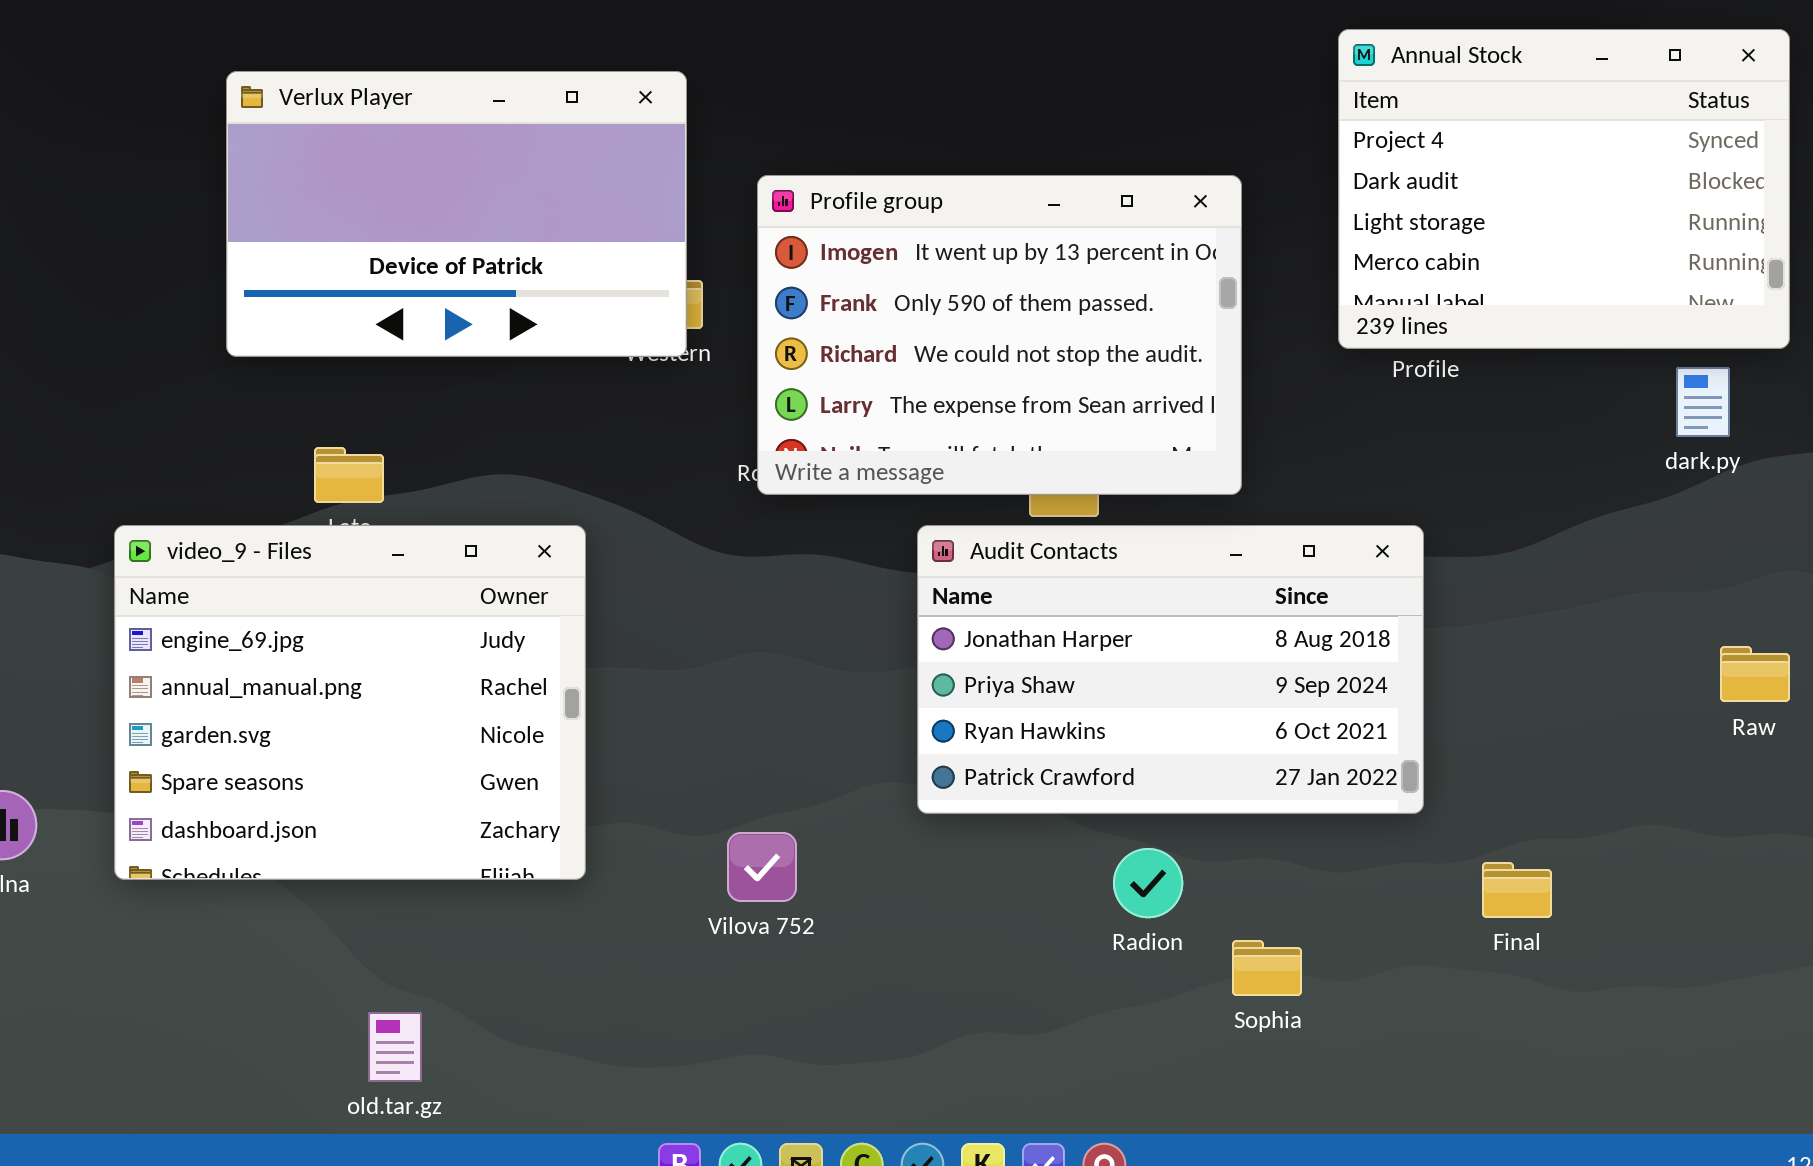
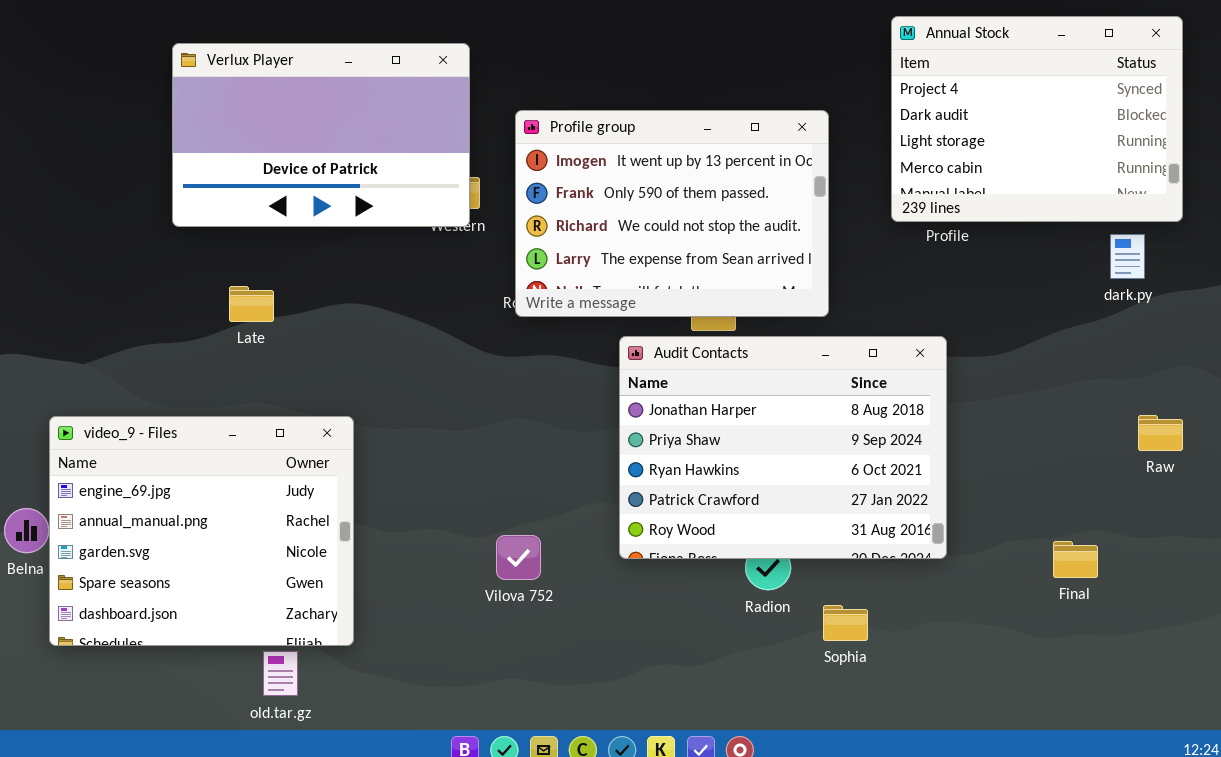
video_9 - Files: [114,525,586,880] -> [49,416,354,646], moved
Audit Contacts: [917,525,1424,814] -> [619,336,947,559], resized
Final: [1482,862,1552,918] -> [1053,541,1098,578], moved

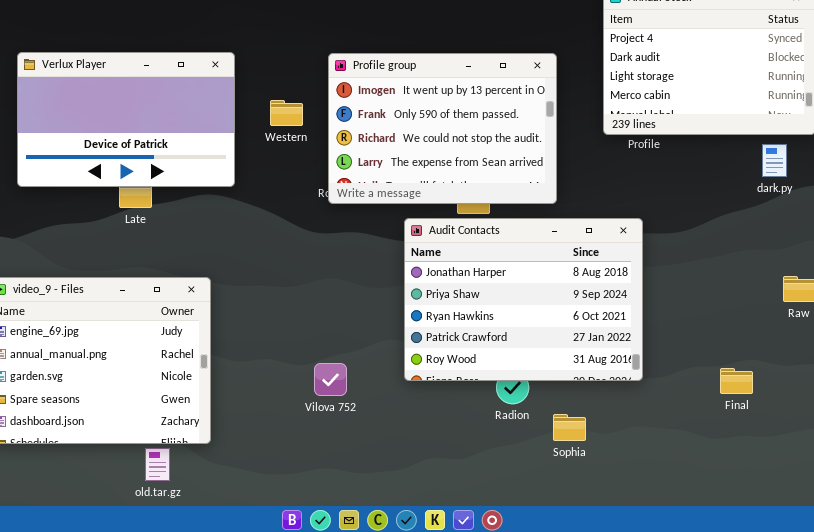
Verlux Player: [172,43,470,227] -> [17,52,235,187], moved

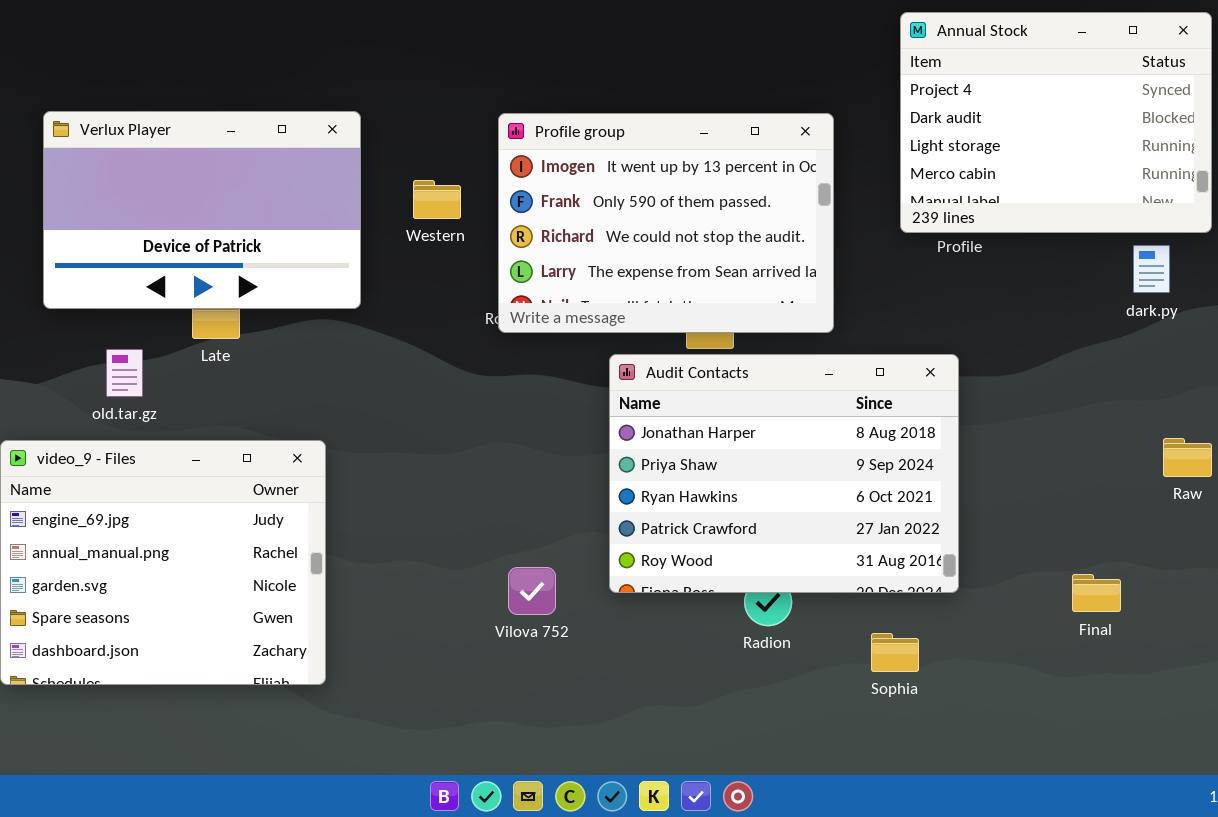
Vilova 752: [314,363,347,396] -> [508,567,556,615], moved
Sophia: [553,414,586,441] -> [871,633,919,672], moved
old.tar.gz: [145,448,170,481] -> [106,349,143,397], moved

